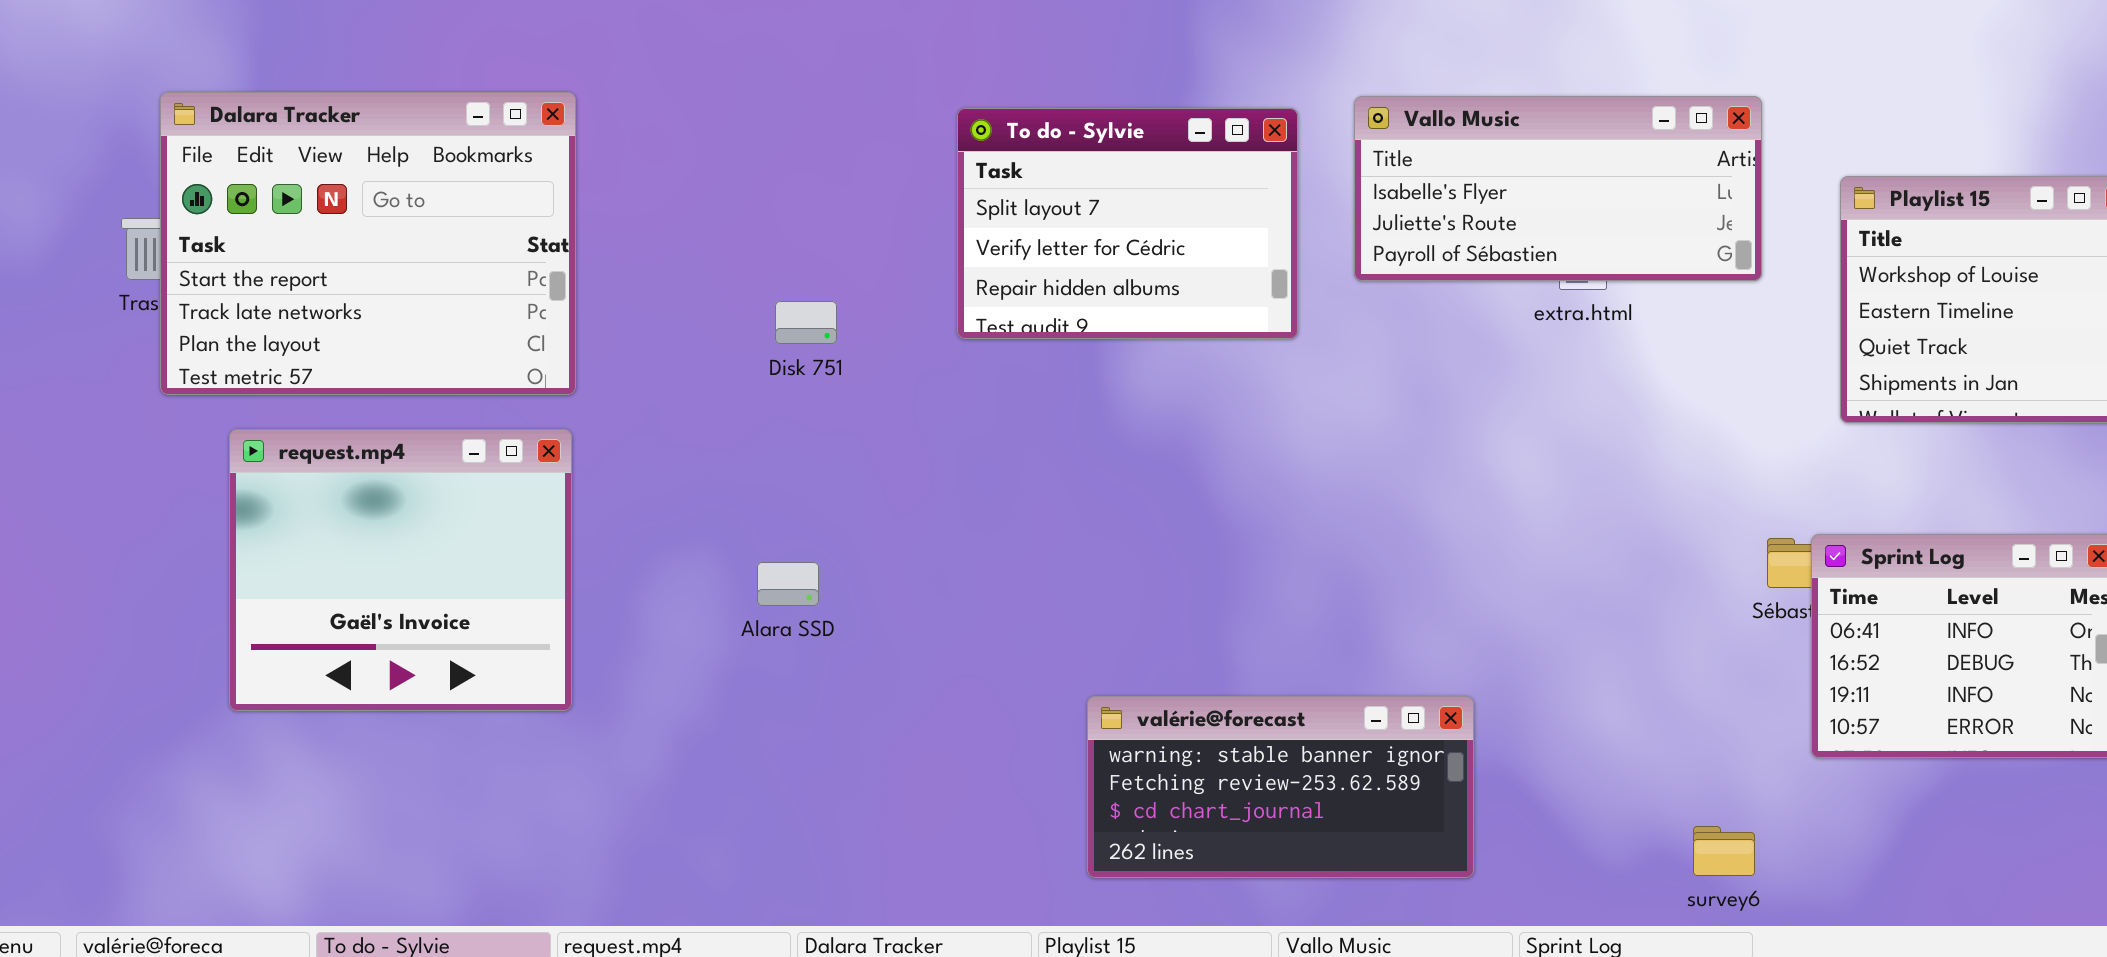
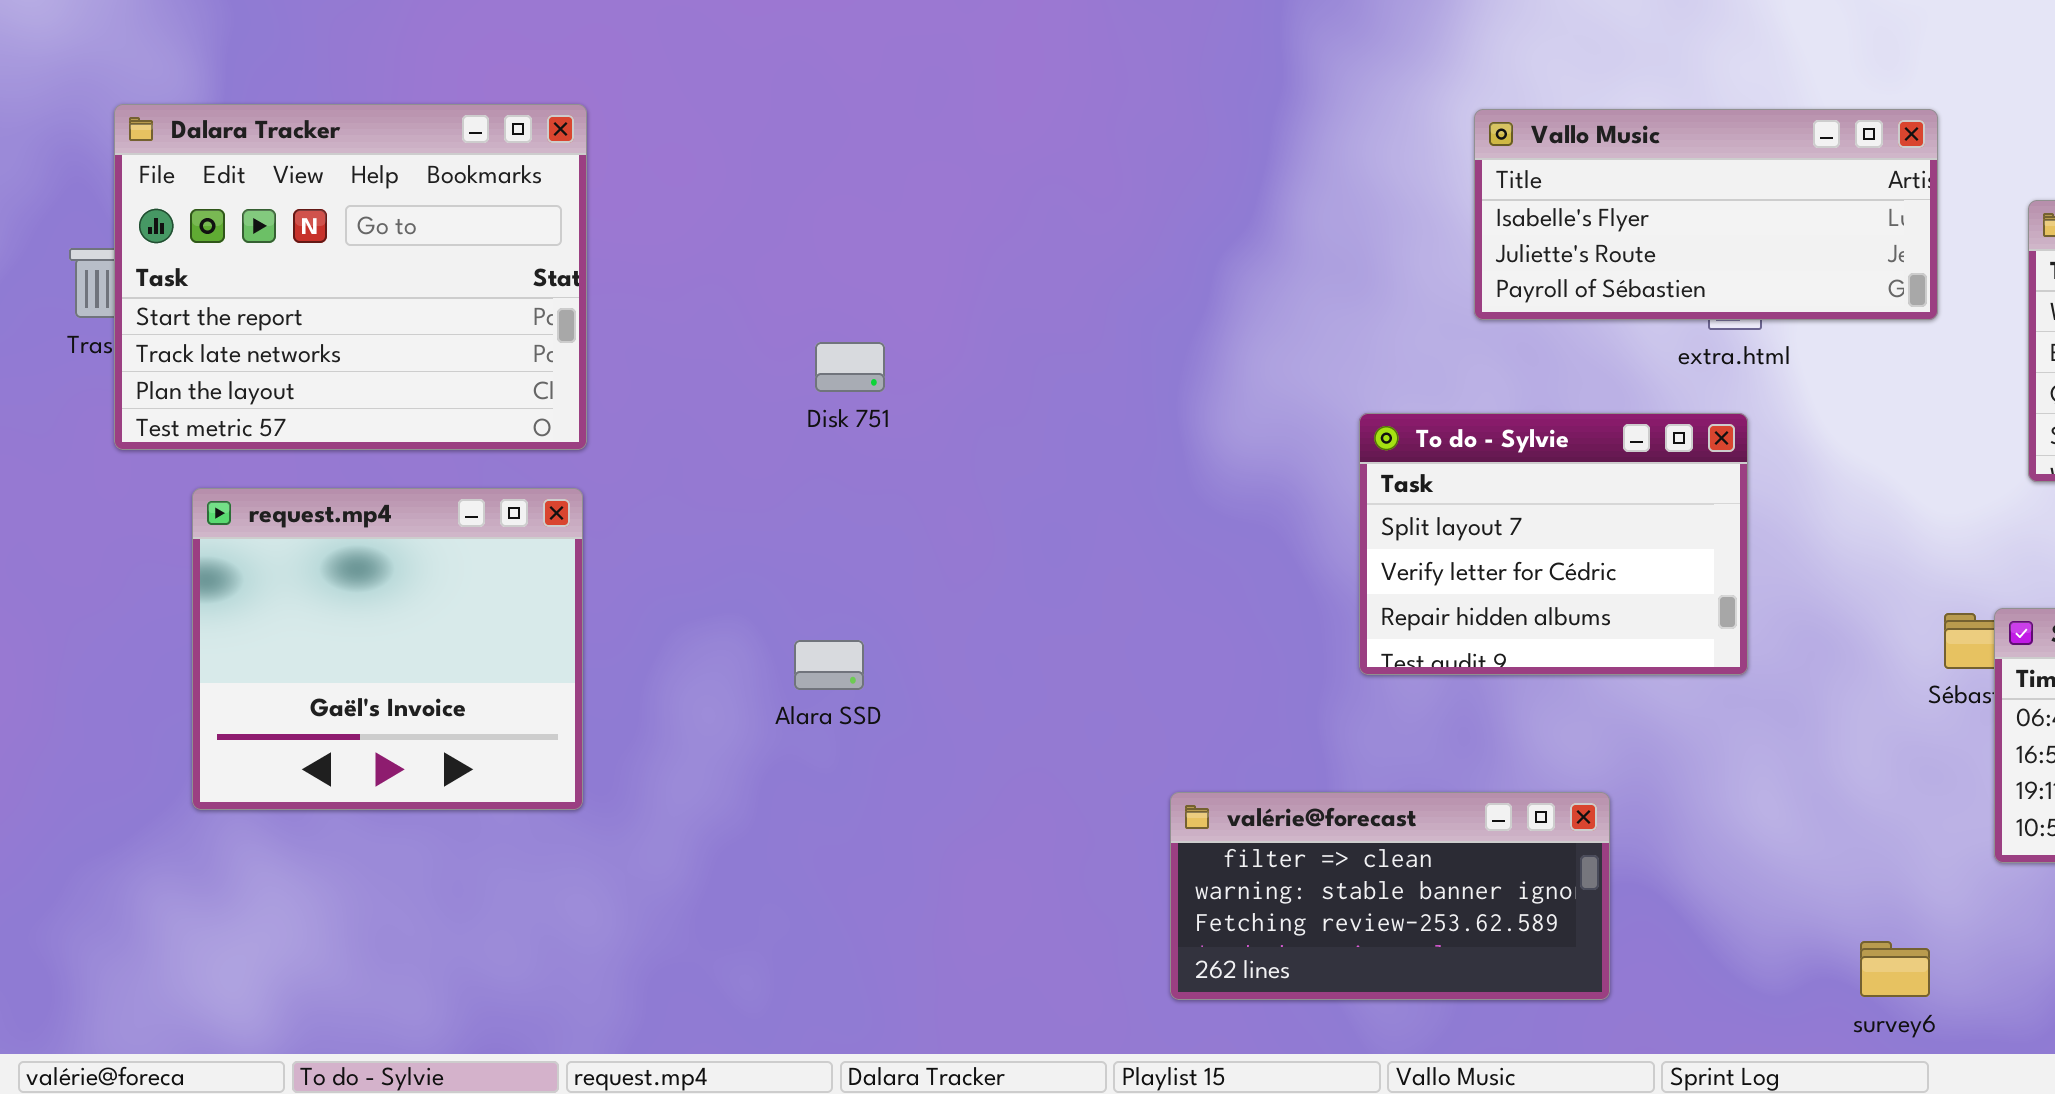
To do - Sylvie: [957,108,1298,339] -> [1359,413,1748,675], moved
valérie@forecast: [1087,696,1474,878] -> [1170,792,1610,1000], scrolled up 1 row

